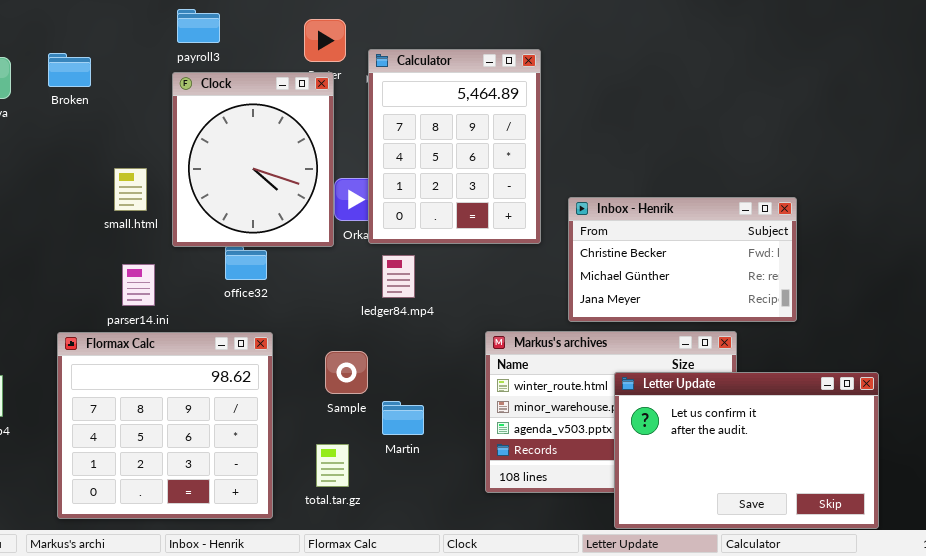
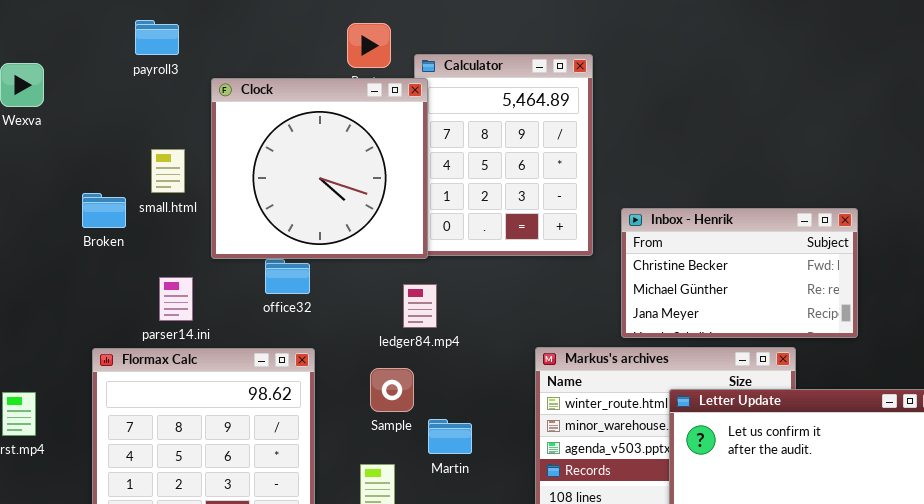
payroll3: [177,9,220,43] -> [135,20,179,55], moved
Broken: [48,53,91,87] -> [82,193,126,228], moved
Clock: [172,72,334,247] -> [211,78,428,259], resized
small.html: [114,168,147,211] -> [151,149,185,193], moved
ledger84.mp4: [382,255,415,298] -> [403,284,437,328], moved

